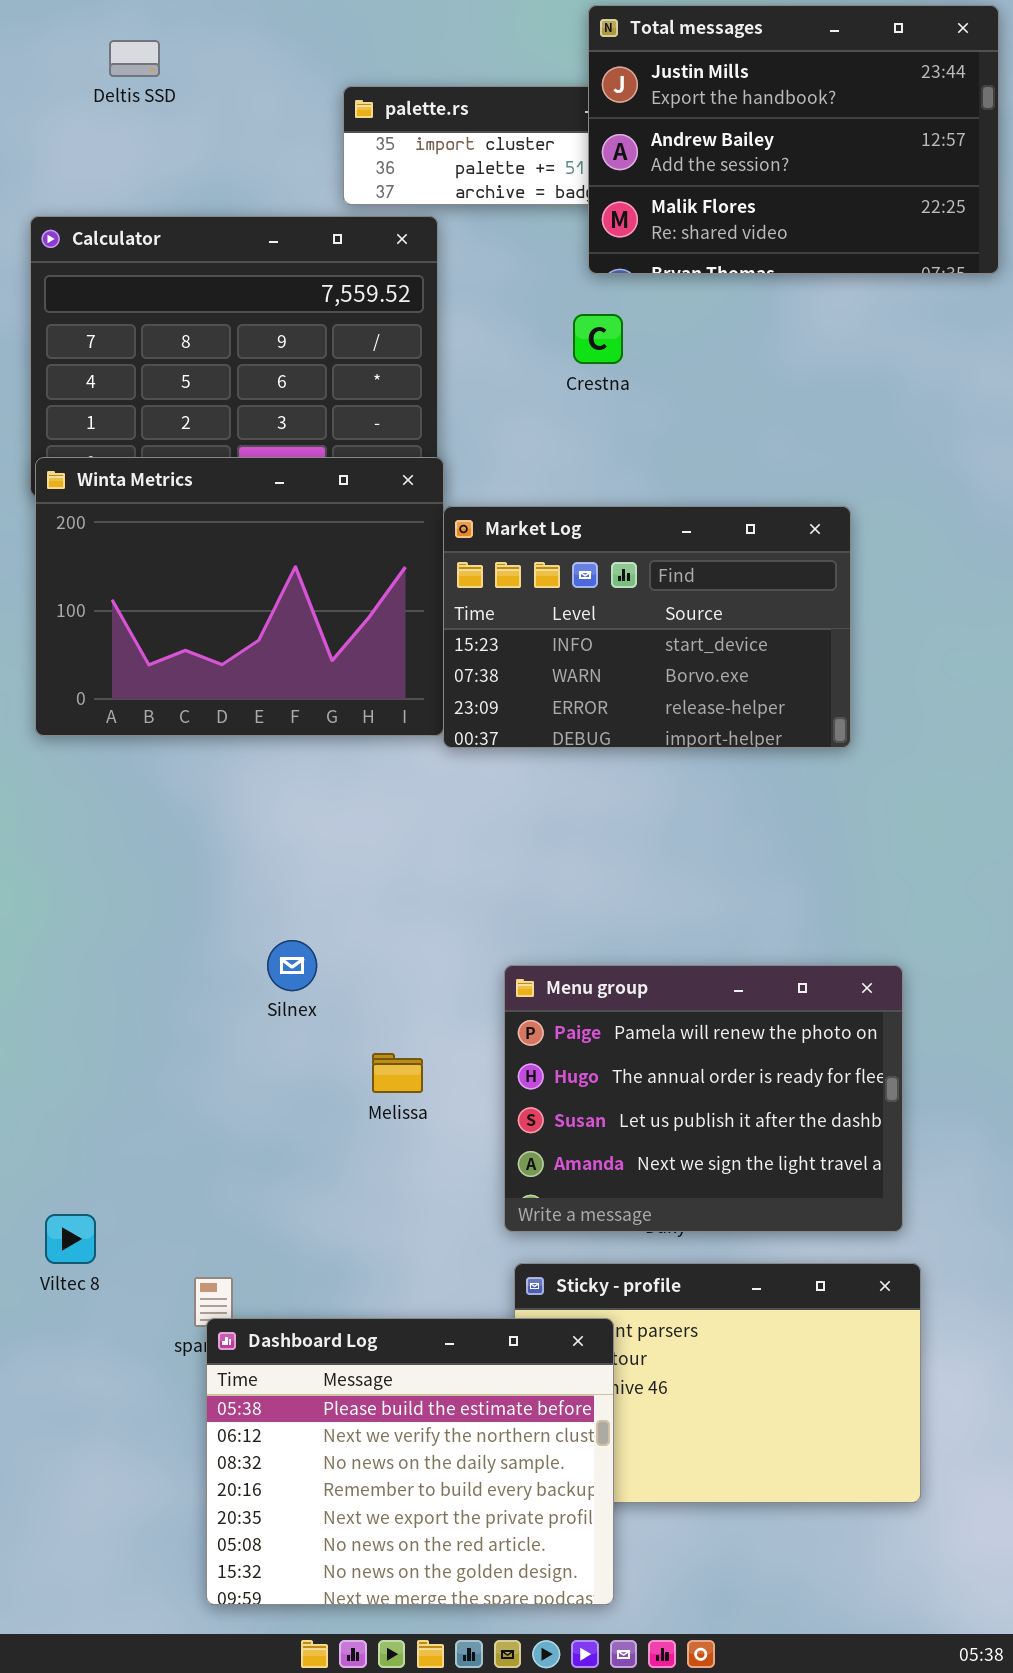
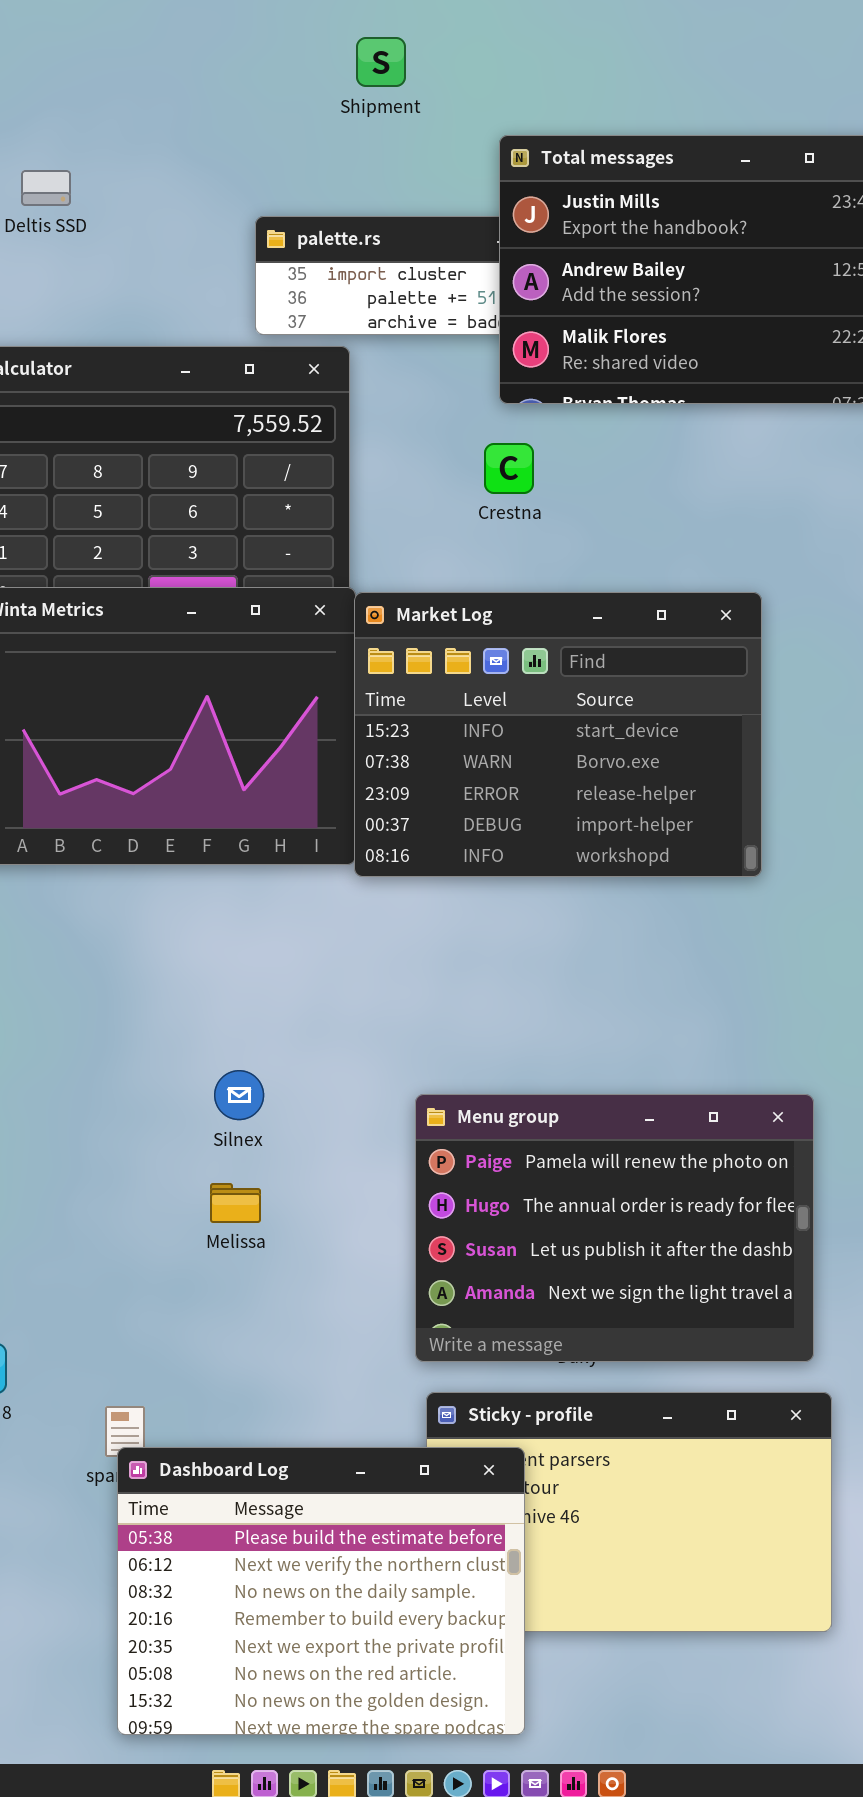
Market Log: [443,506,851,748] -> [354,592,762,877], resized
Silnex: [267,940,317,991] -> [214,1070,264,1120], moved
Melissa: [372,1053,423,1093] -> [210,1183,261,1223], moved

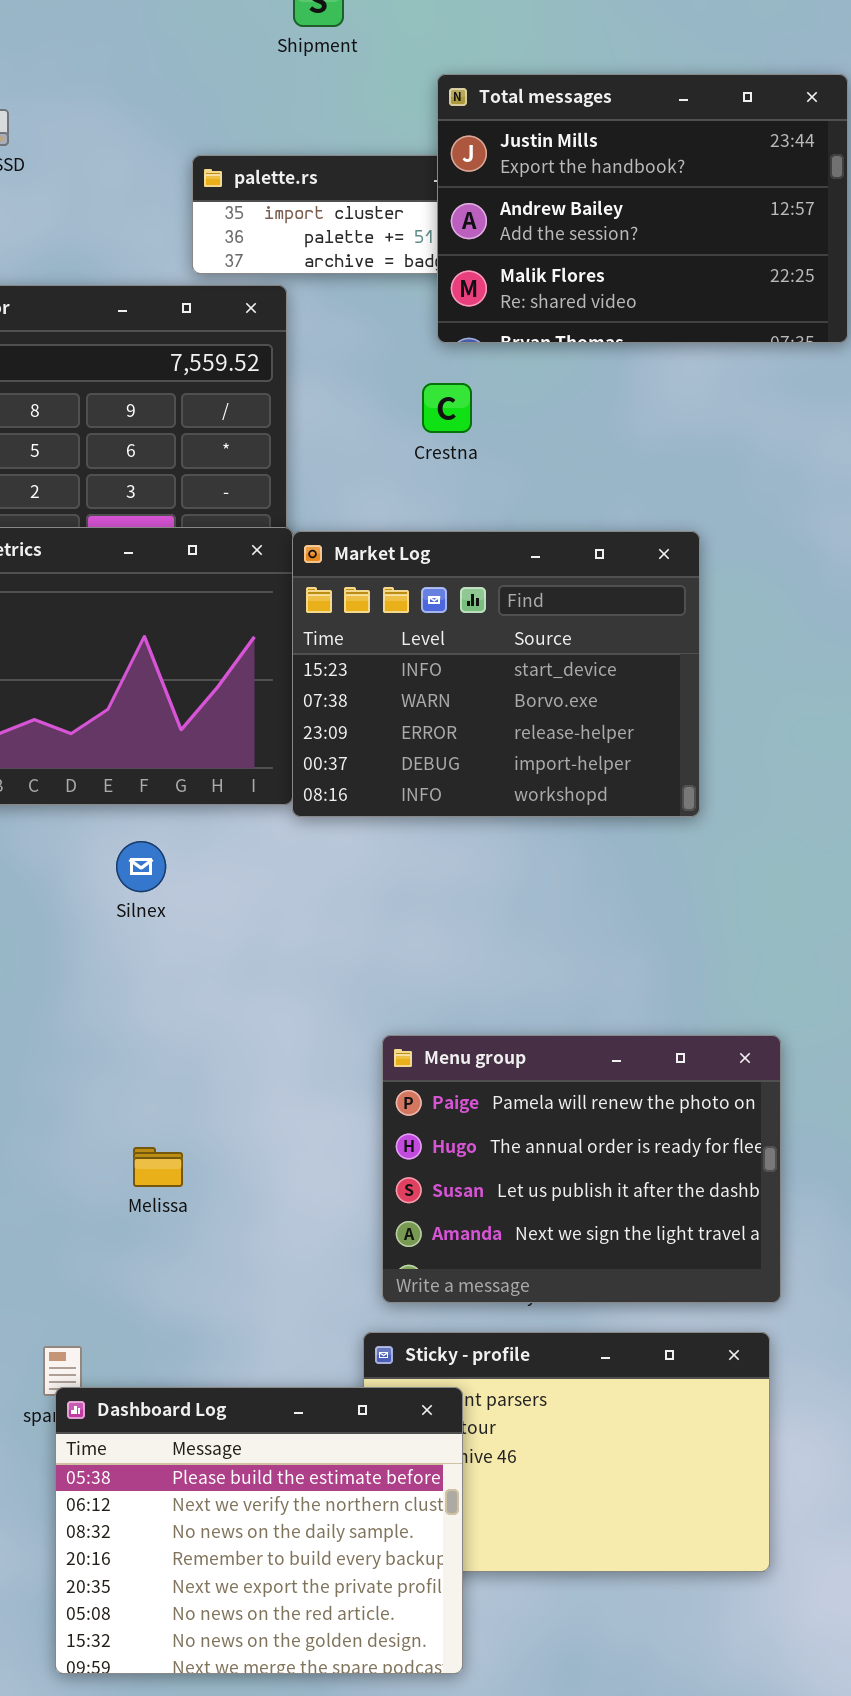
Silnex: [214,1070,264,1120] -> [116,841,166,892], moved
Menu group: [415,1094,814,1362] -> [382,1035,781,1303], moved
Melissa: [210,1183,261,1223] -> [133,1147,183,1187], moved

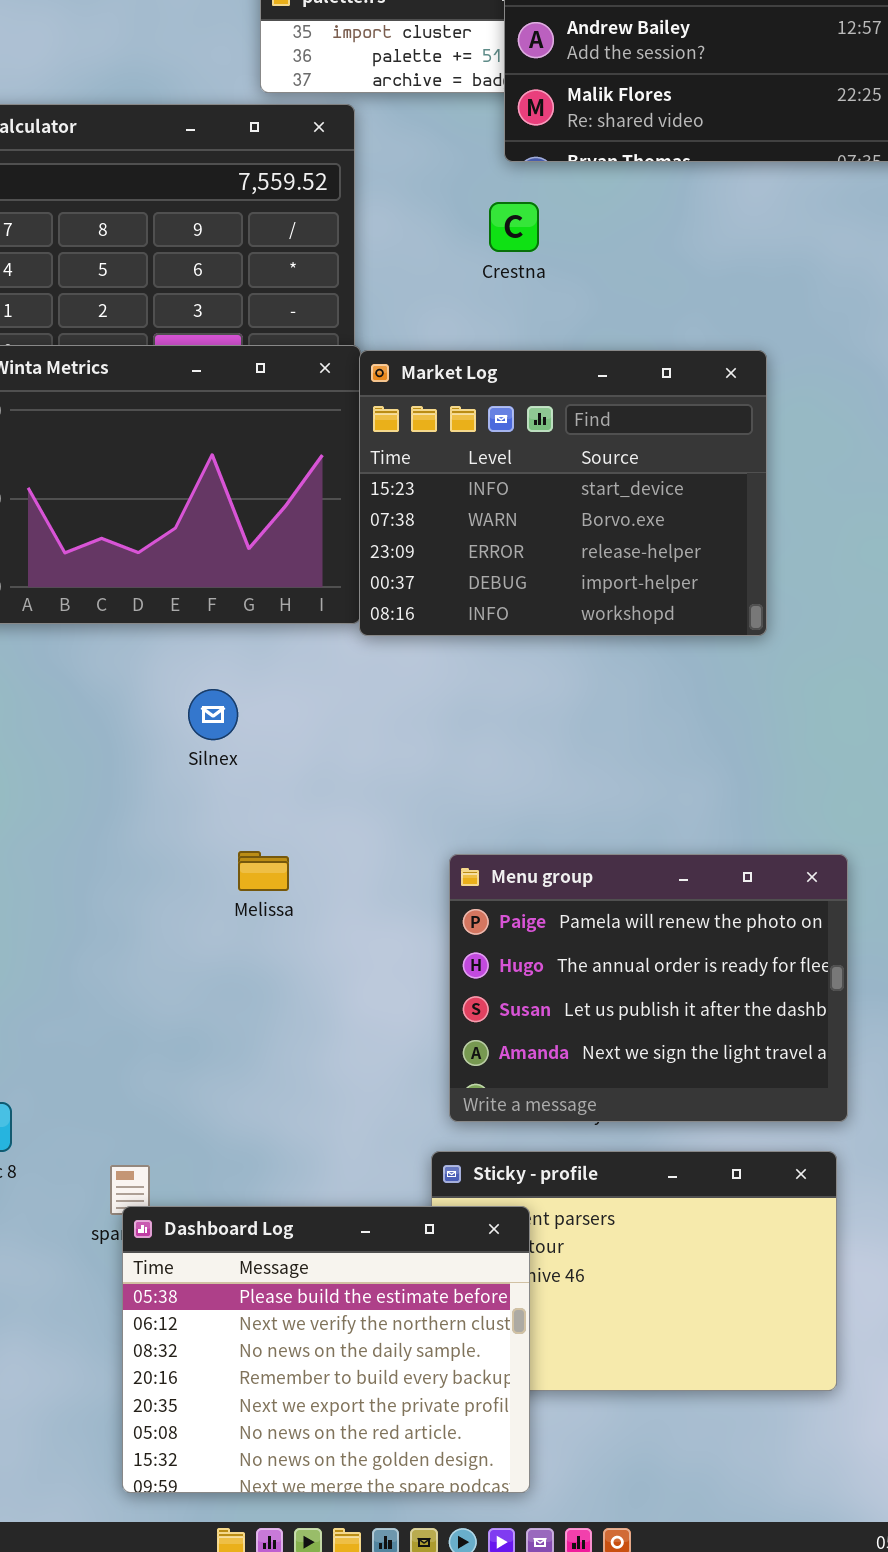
Silnex: [116,841,166,892] -> [188,689,238,740], moved
Melissa: [133,1147,183,1187] -> [238,851,289,891], moved

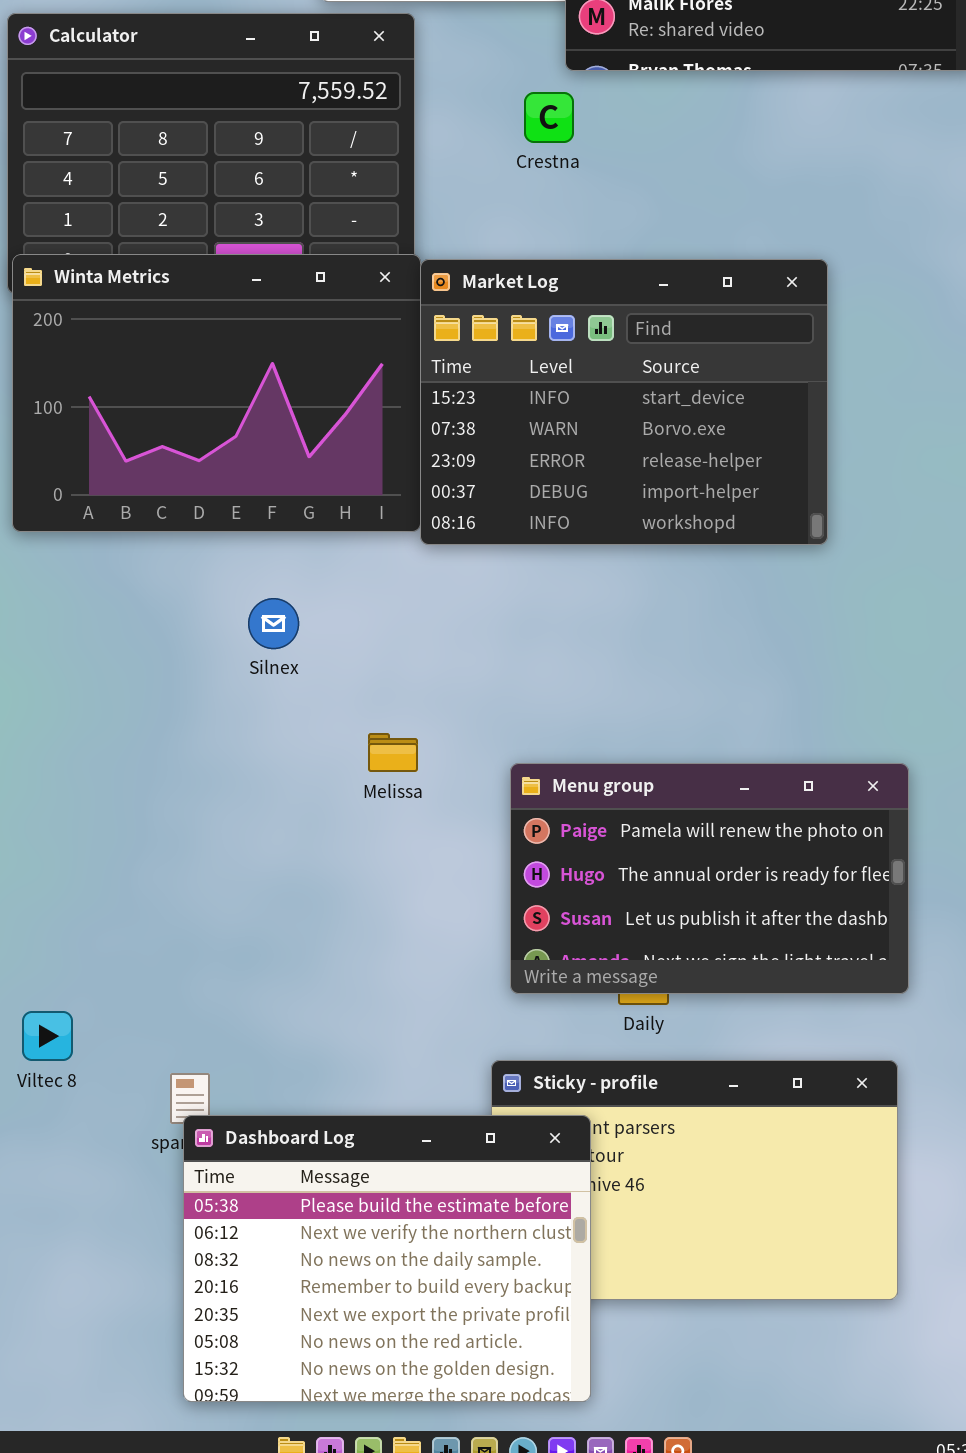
Crestna: [489,202,539,252] -> [524,92,574,143], moved
Melissa: [238,851,289,891] -> [368,733,418,772], moved
Menu group: [449,854,848,1122] -> [510,763,909,994], resized

